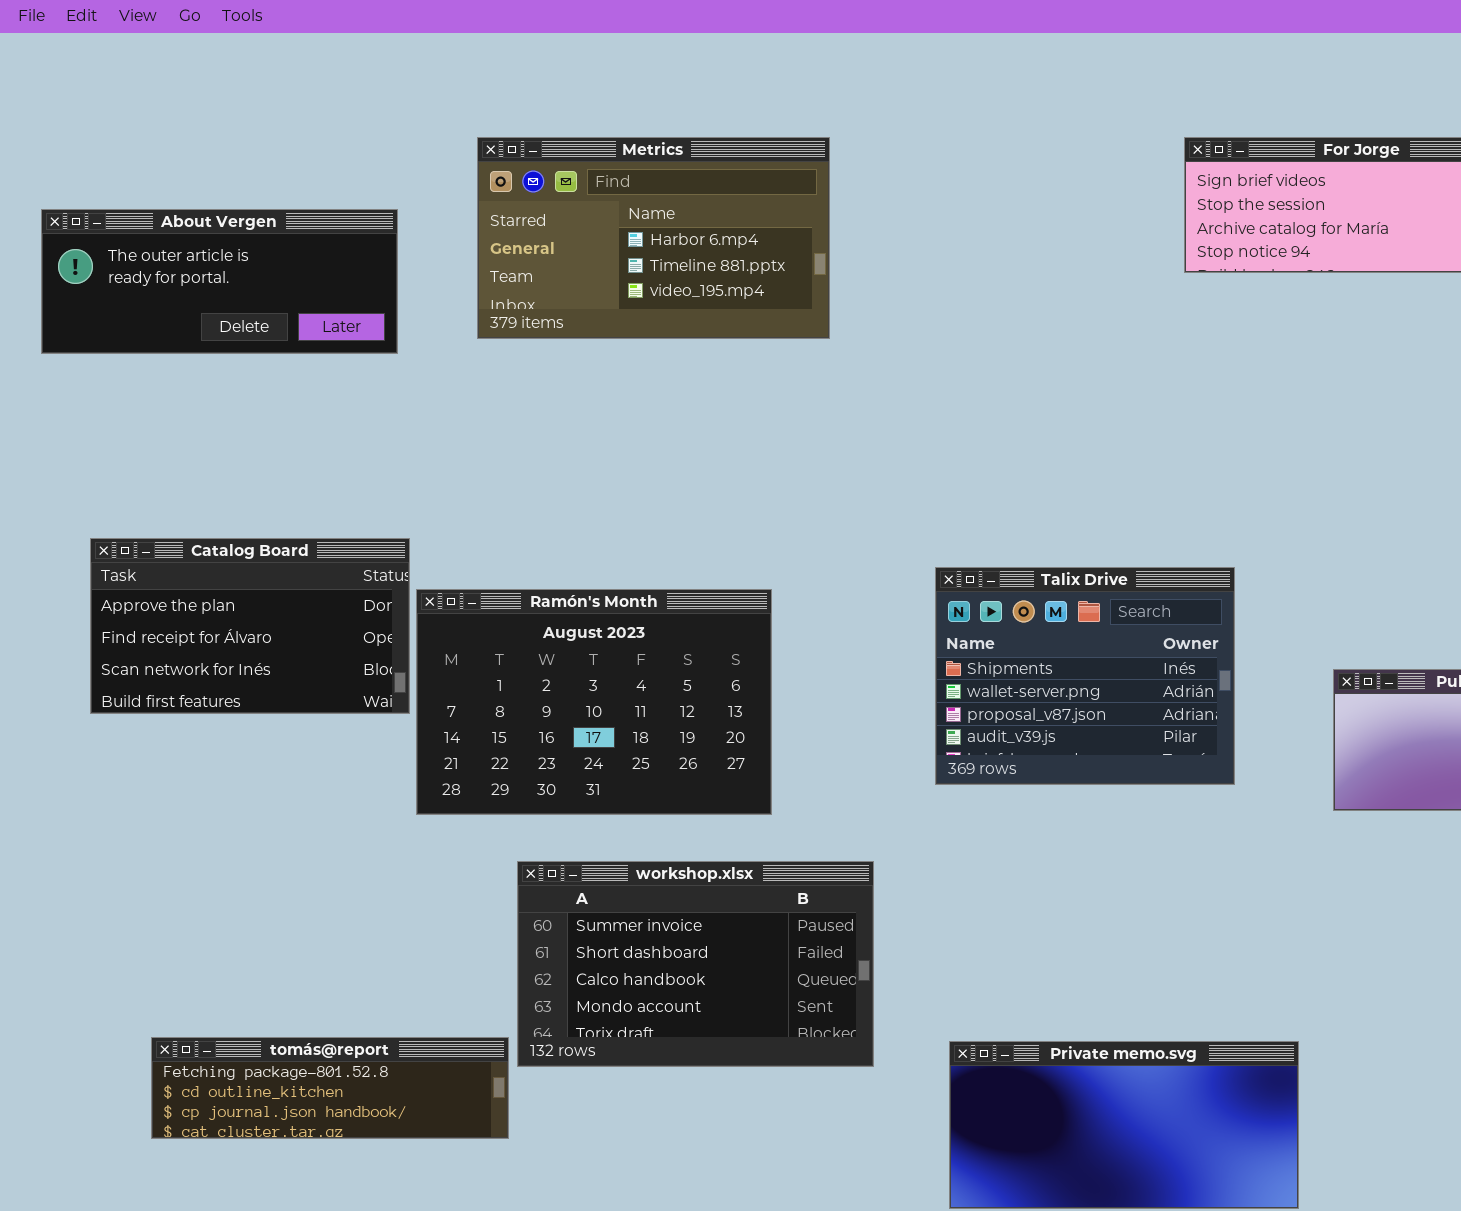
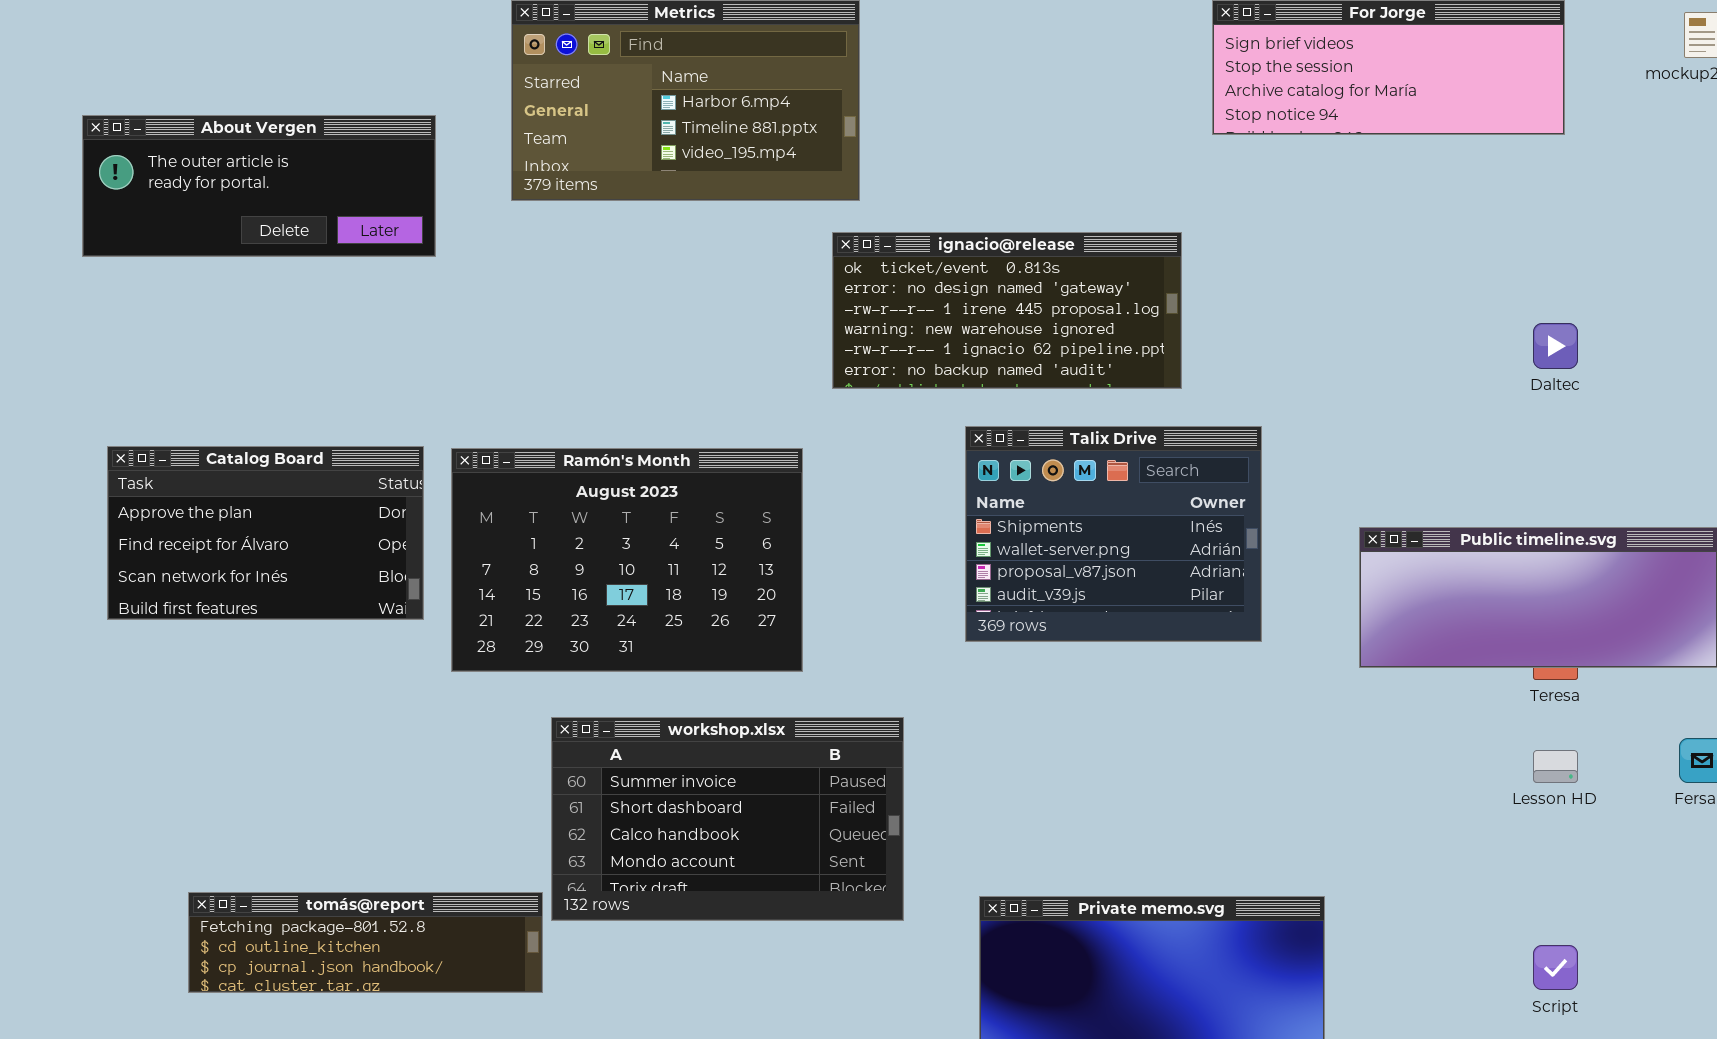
About Vergen: [41,209,398,354] -> [82,115,436,257], moved
ignacio@release: none -> [832,232,1182,389], opened
Catalog Board: [90,538,410,714] -> [107,446,424,620], moved

